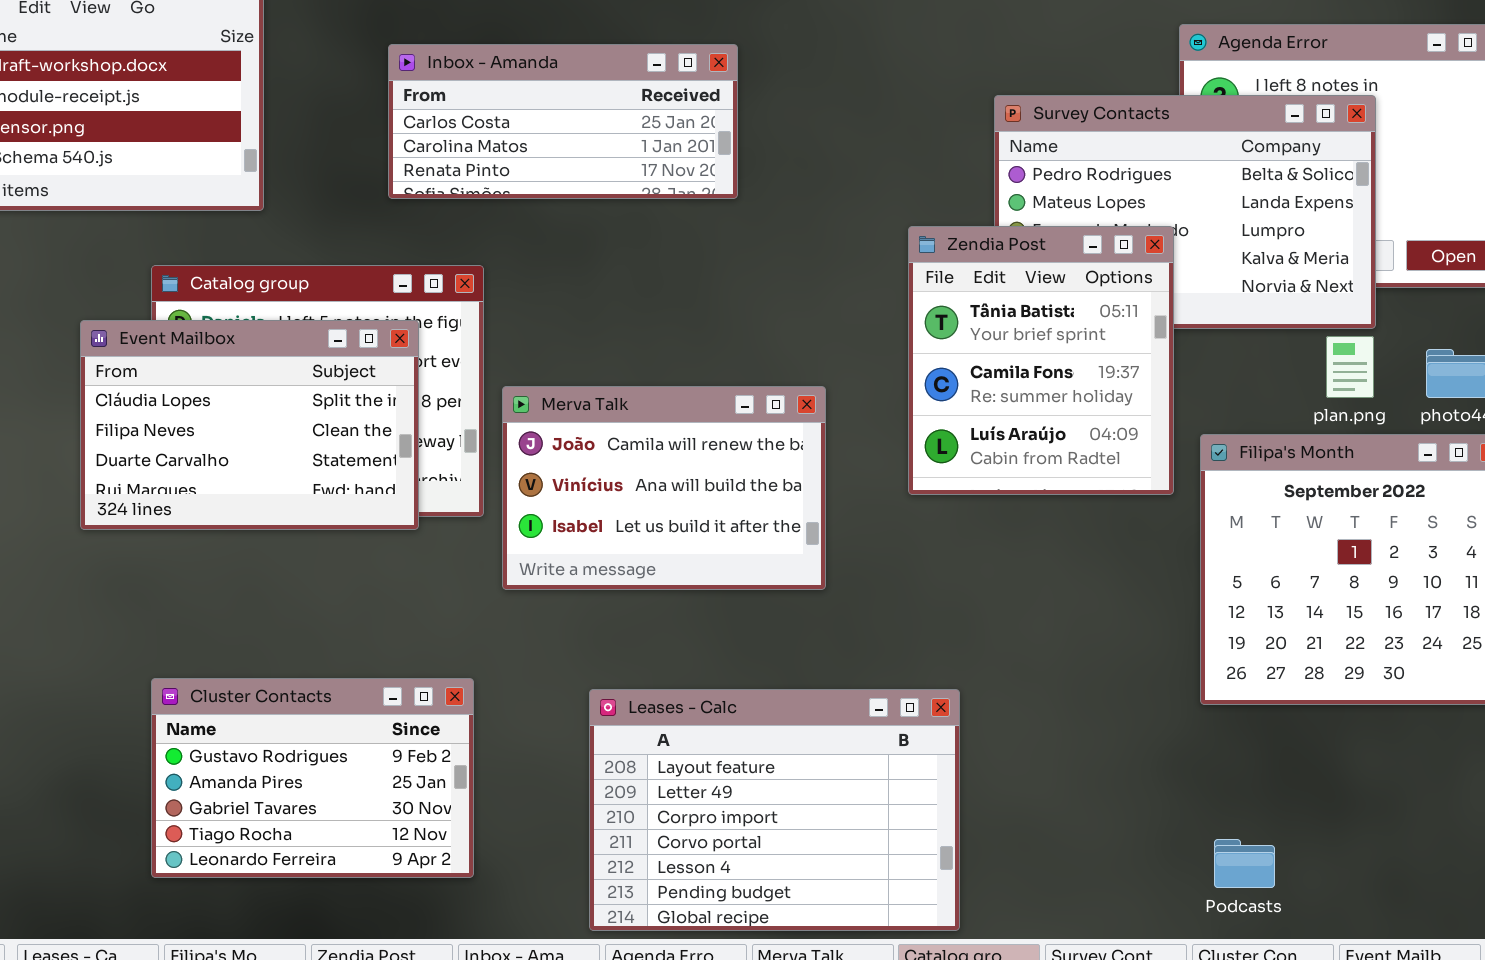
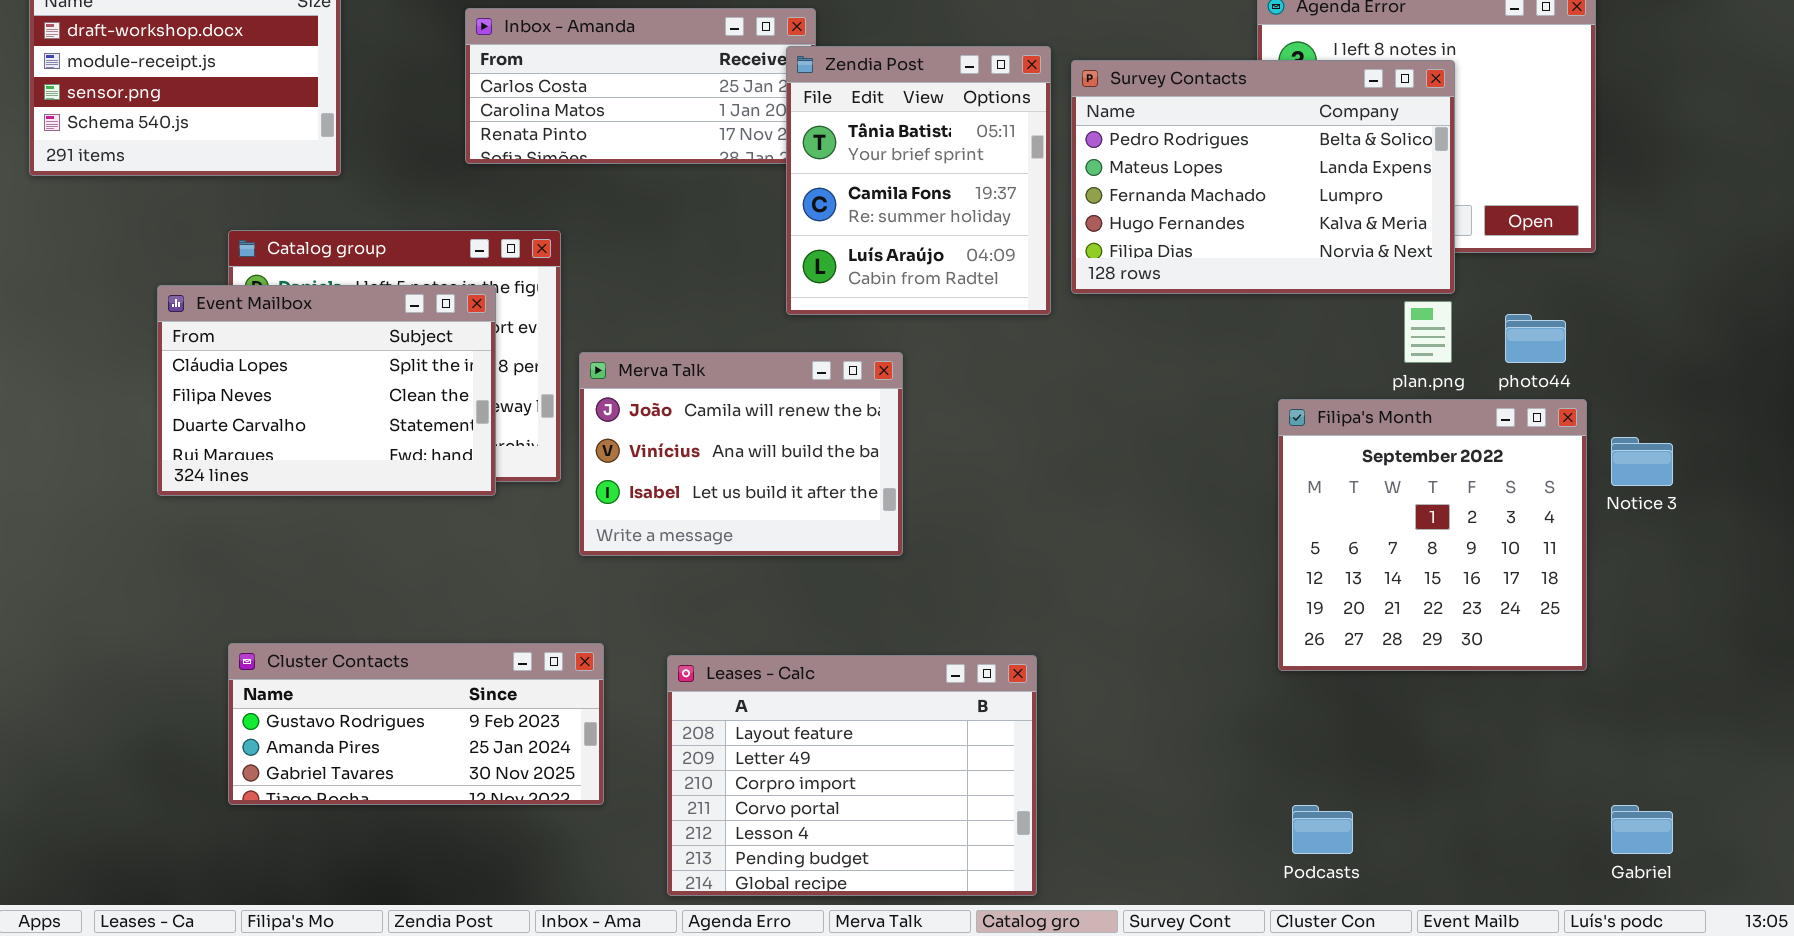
Zendia Post: [908,226,1174,495] -> [786,46,1051,315], moved
Cluster Contacts: [151,678,474,878] -> [228,643,604,805], resized

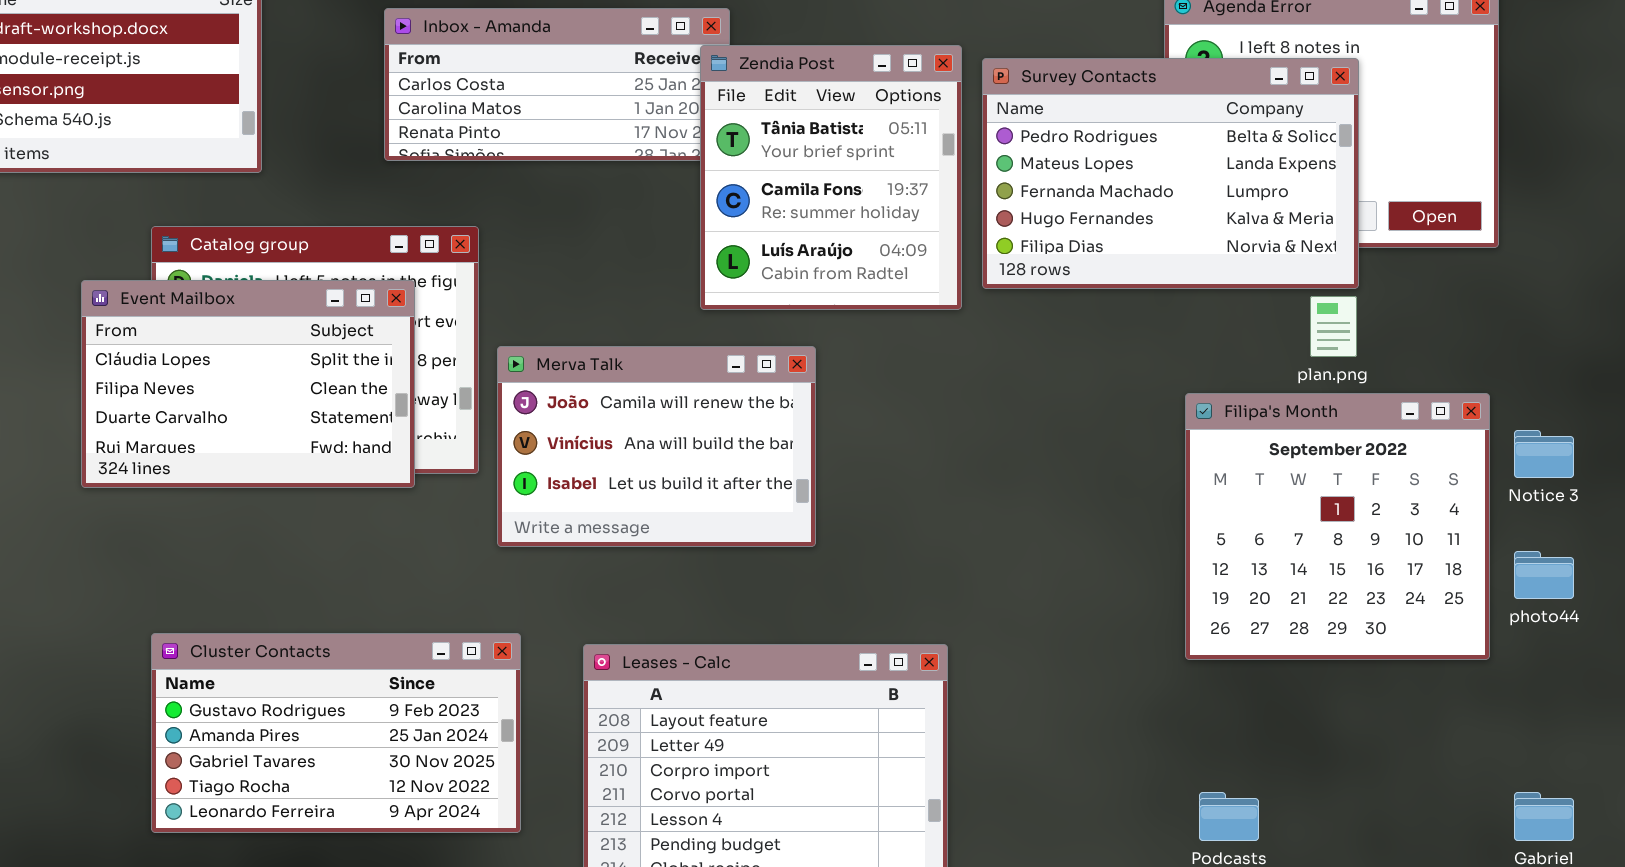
photo44: [1505,314,1566,363] -> [1514,551,1574,599], moved
Cluster Contacts: [228,643,604,805] -> [151,633,521,833], resized

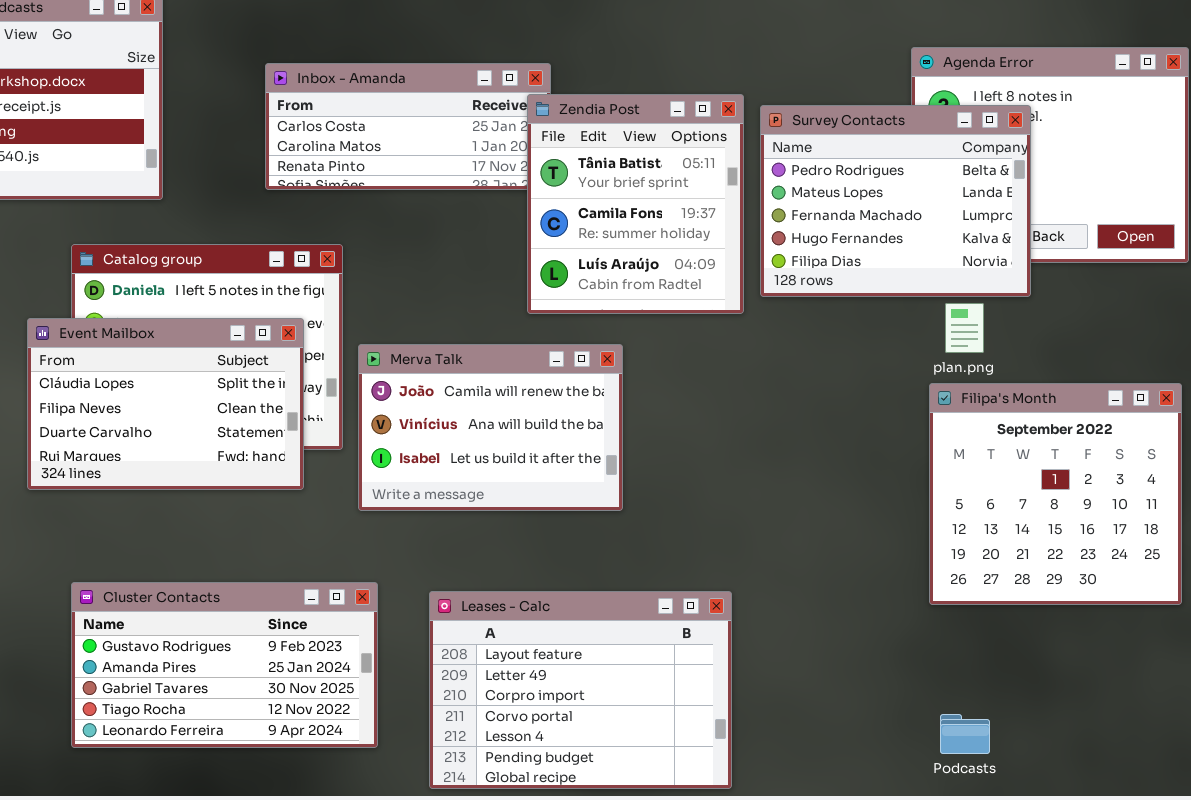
Survey Contacts: [982,58,1359,289] -> [760,105,1031,297], resized
Event Mailbox: [81,280,415,488] -> [27,318,304,490], moved
plan.png: [1310,296,1357,357] -> [945,303,984,353], moved

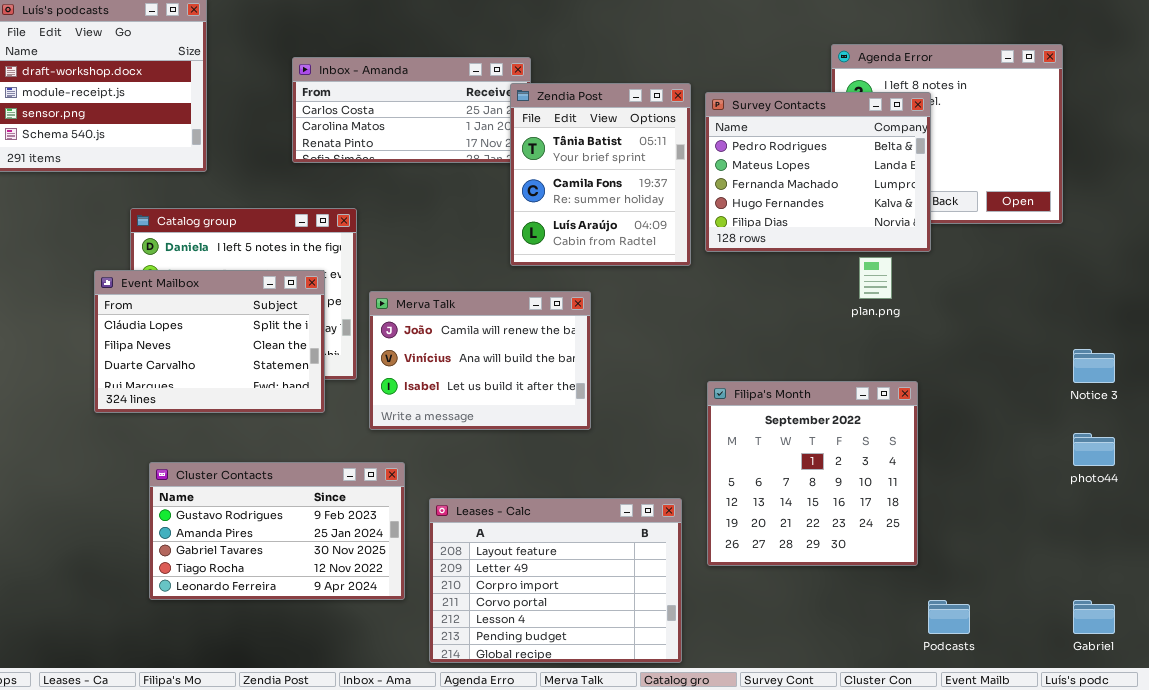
Filipa's Month: [929,383,1182,605] -> [707,381,918,566], moved
Cluster Contacts: [71,582,378,748] -> [149,462,405,600], moved
Podcasts: [940,714,990,754] -> [928,600,970,634], moved

